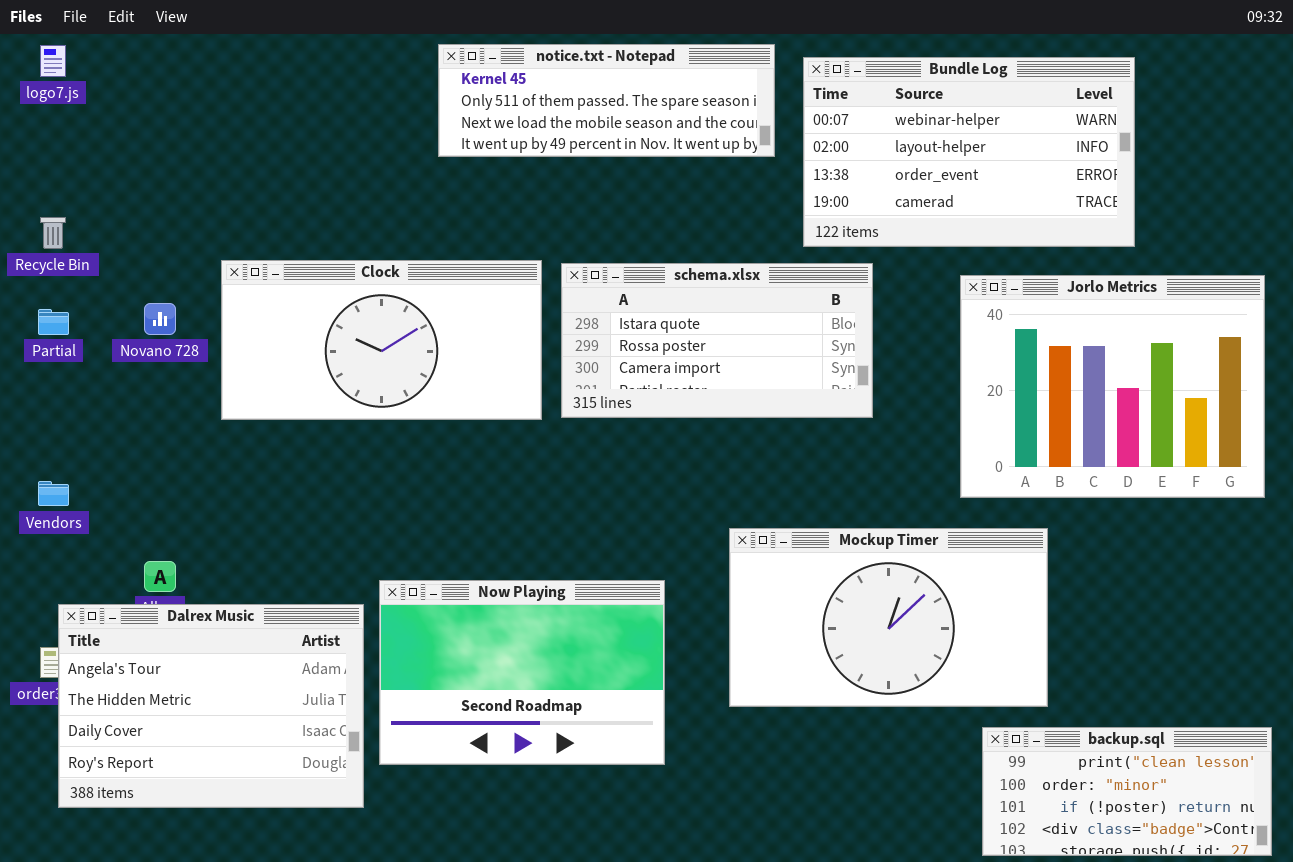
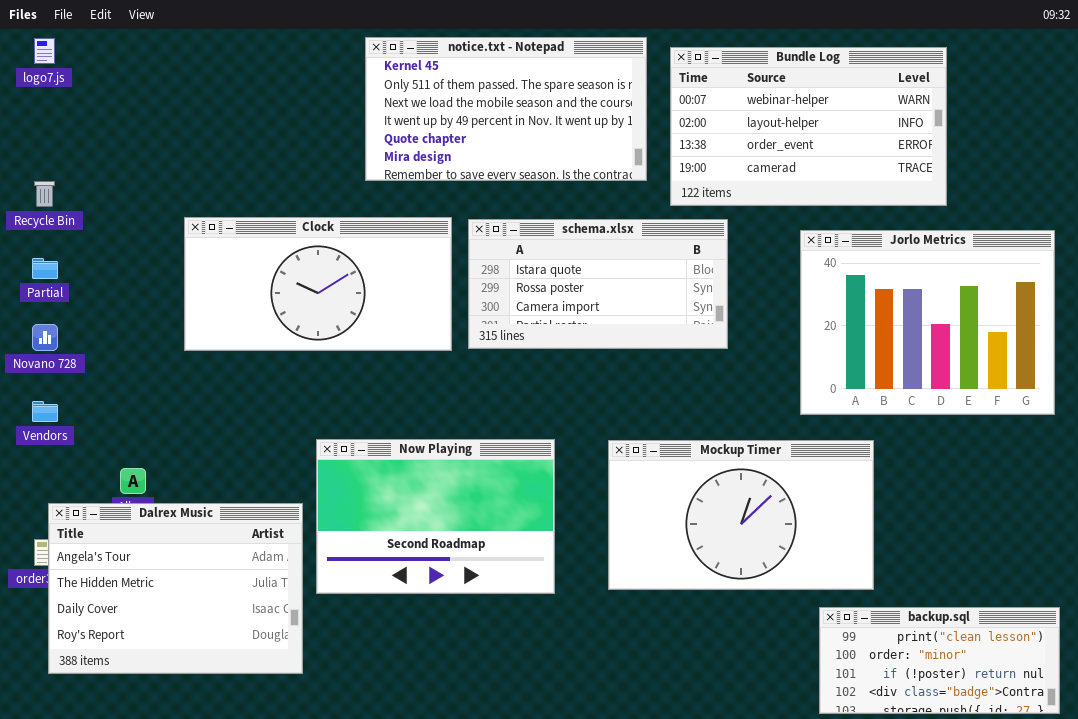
notice.txt - Notepad: [438,44,775,157] -> [365,37,647,181], resized
Novano 728: [144,303,176,335] -> [32,324,58,351], moved
Now Playing: [379,580,665,765] -> [316,439,555,594], moved

